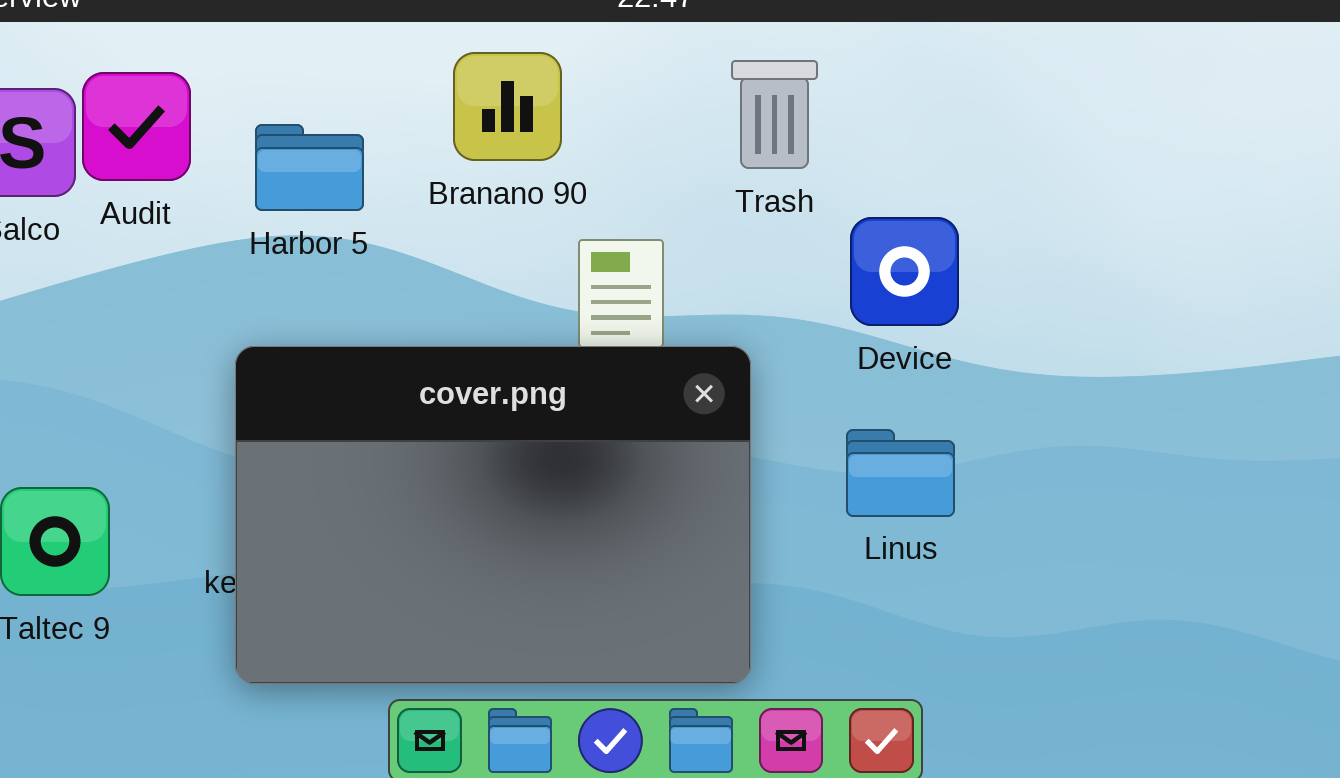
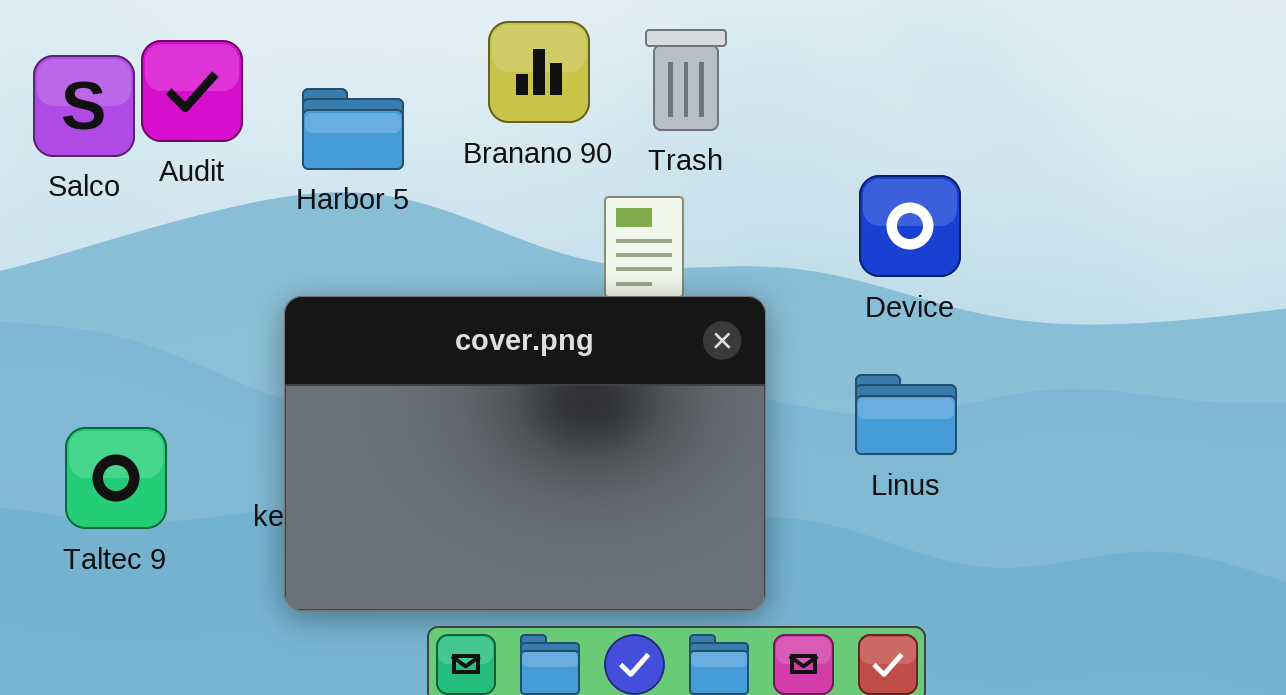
Trash: [731,60,818,169] -> [645,29,727,131], moved

